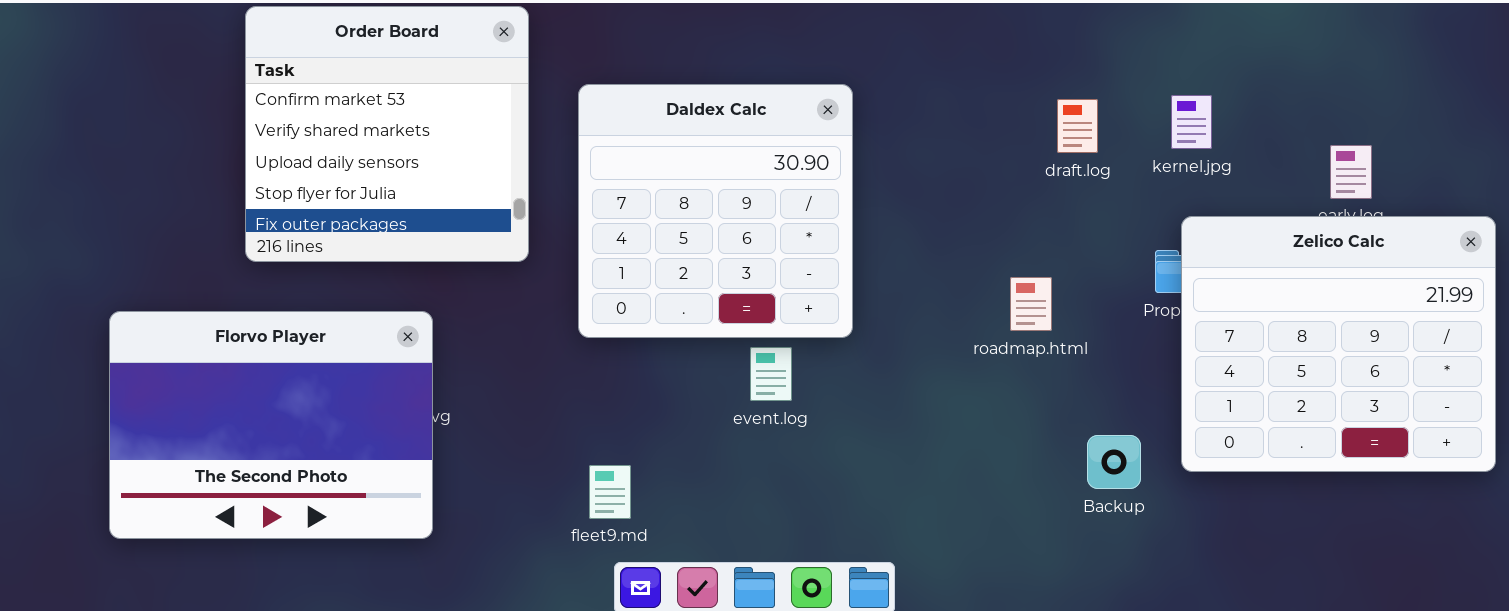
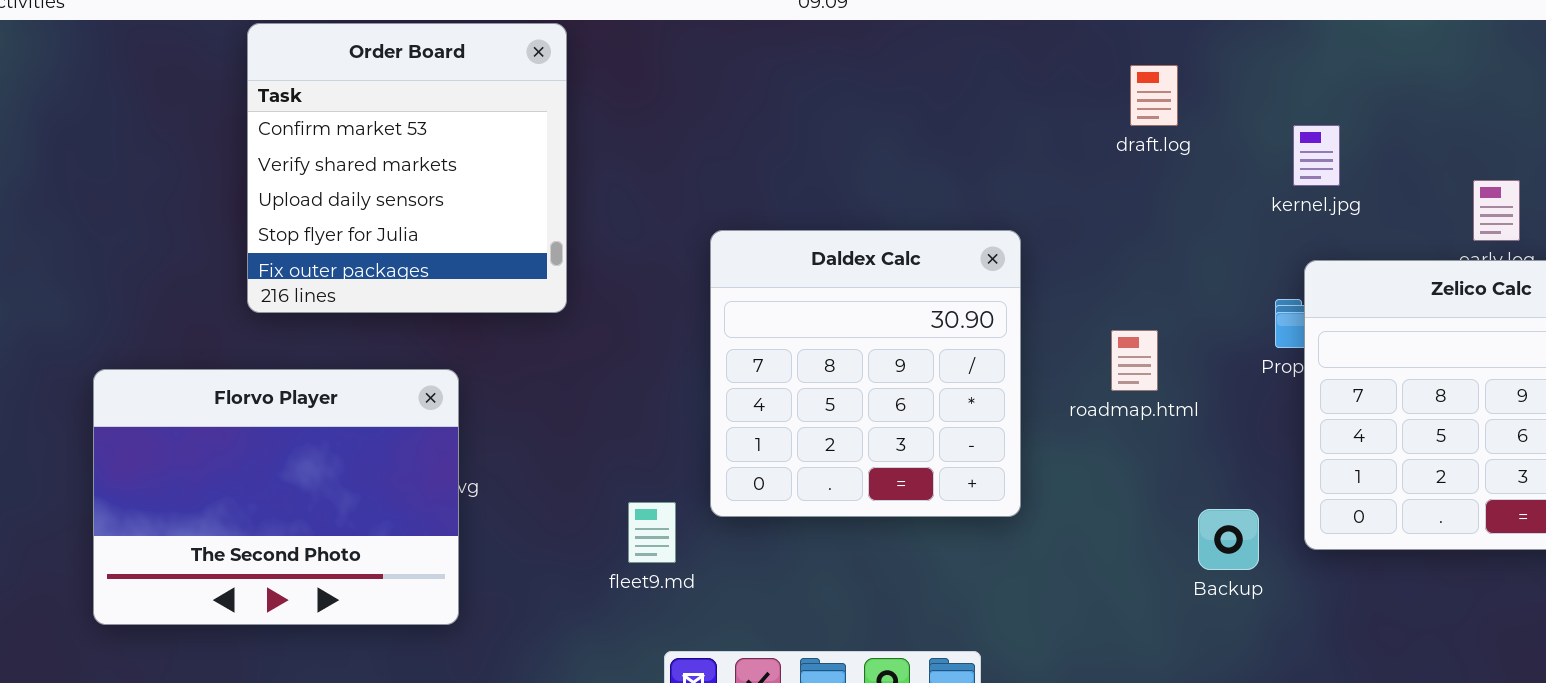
Daldex Calc: [578,84,853,338] -> [710,230,1021,517], moved
draft.log: [1057,99,1098,153] -> [1130,65,1178,126], moved
fleet9.md: [589,465,631,519] -> [628,502,676,563], moved

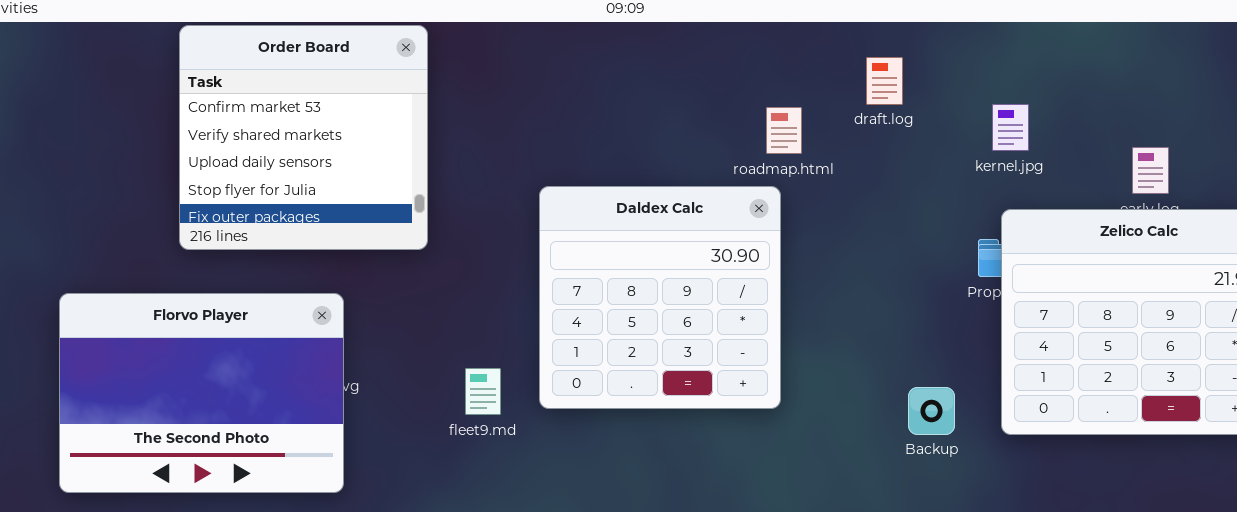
roadmap.html: [1111,330,1158,391] -> [766,107,802,154], moved
fleet9.md: [628,502,676,563] -> [465,368,501,415], moved
Backup: [1198,509,1259,570] -> [908,387,955,435], moved

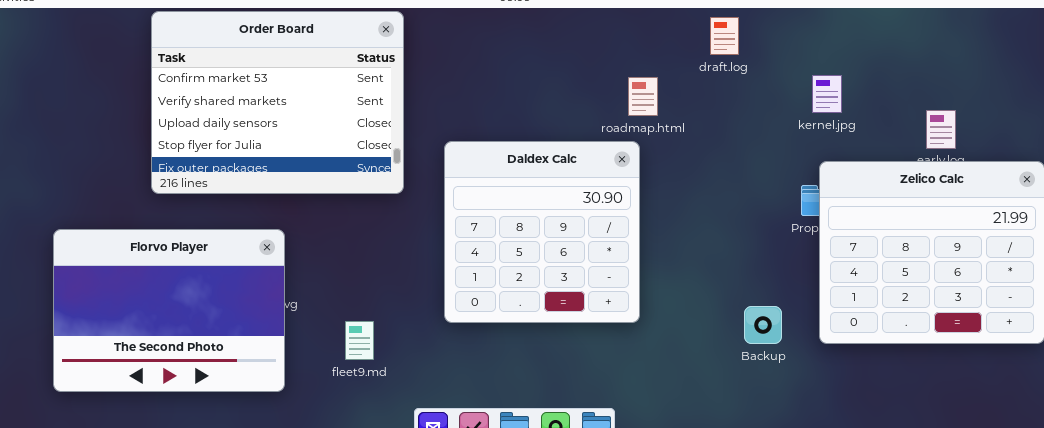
Order Board: [179,25,428,250] -> [151,11,404,194], resized
draft.log: [866,57,903,105] -> [710,17,739,55], moved
fleet9.md: [465,368,501,415] -> [345,321,374,360], moved

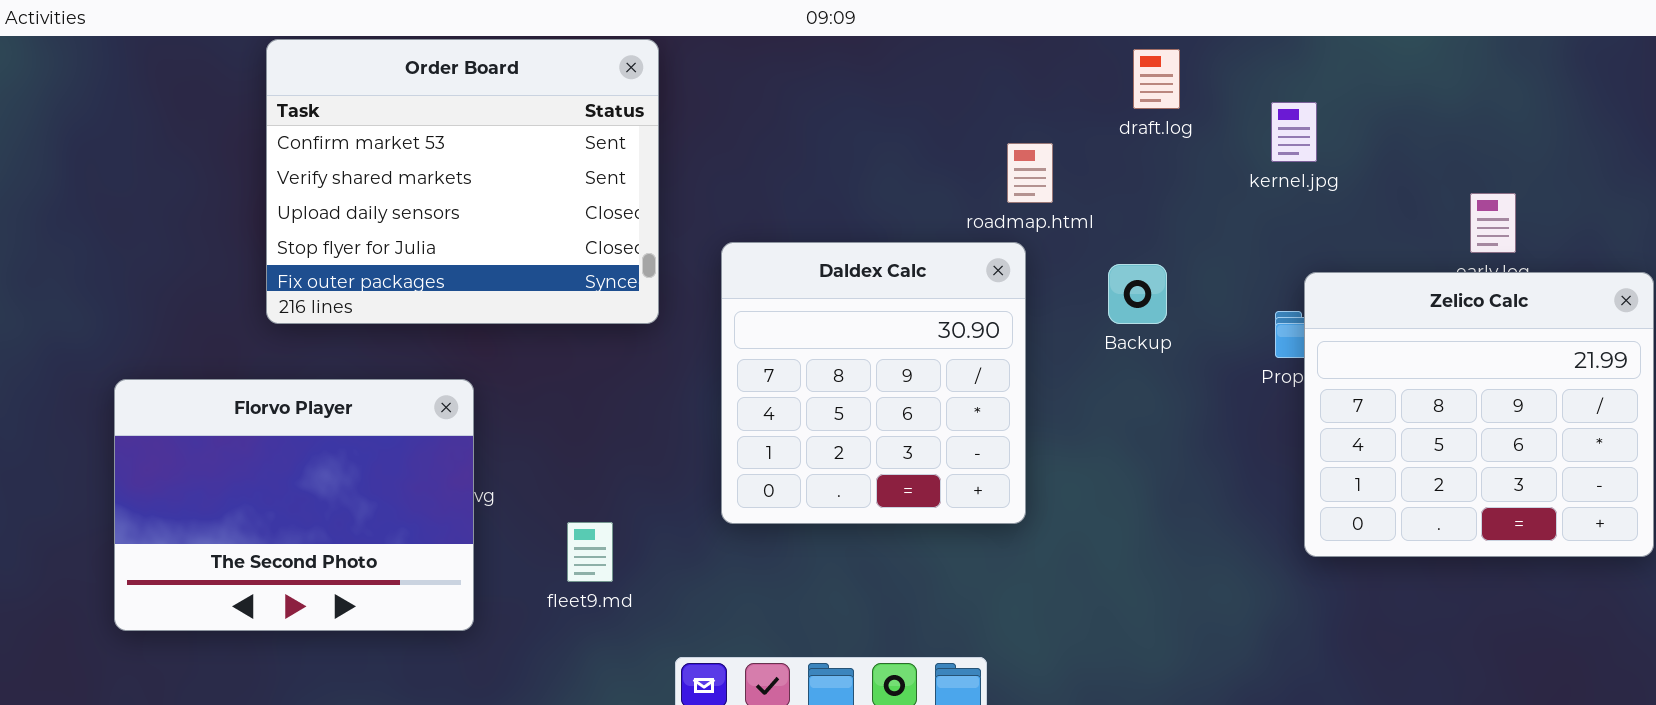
kernel.jpg: [812,75,842,113] -> [1271,102,1317,162], moved
Backup: [744,306,782,344] -> [1108,264,1167,324], moved

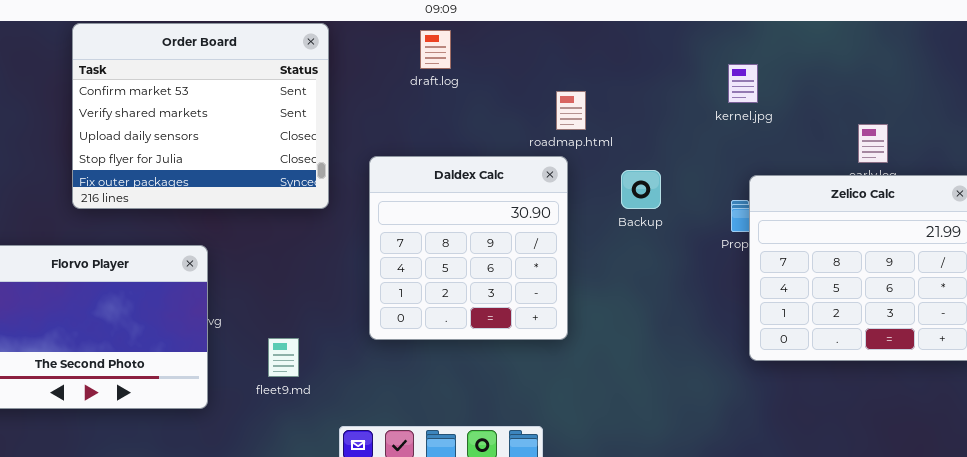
draft.log: [1133,49,1180,109] -> [420,30,451,69], moved

